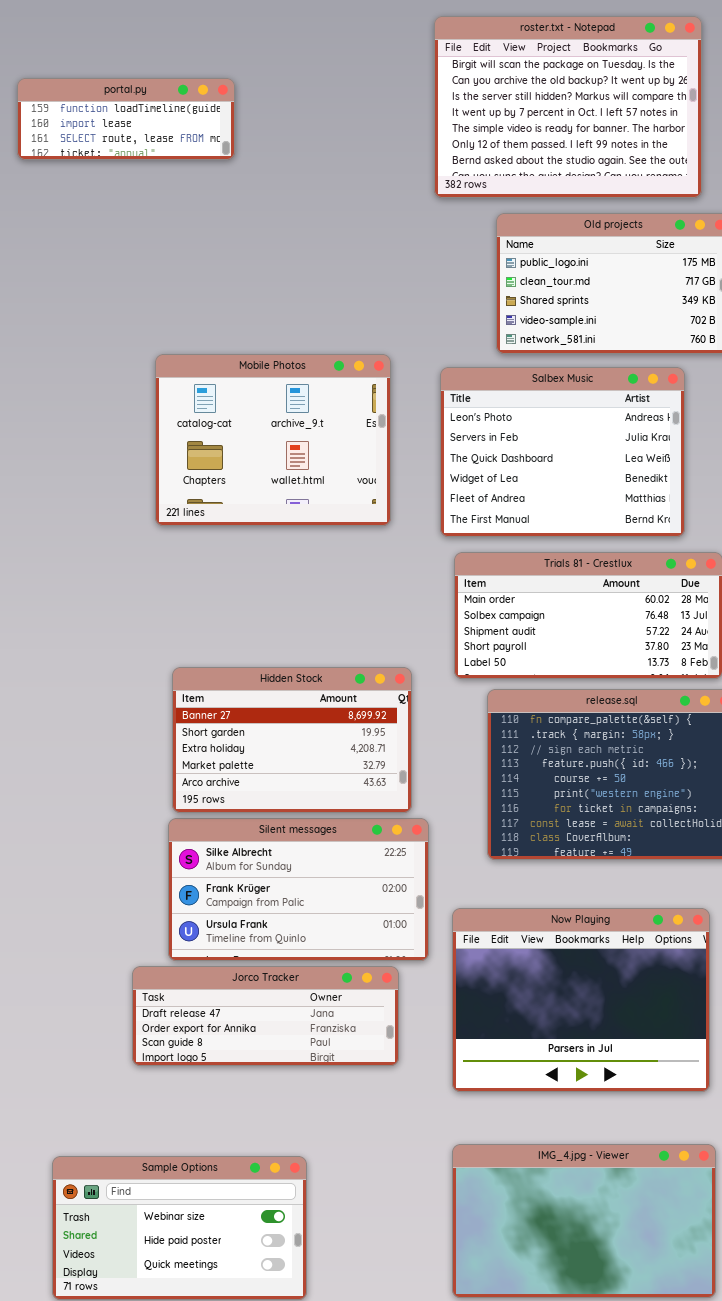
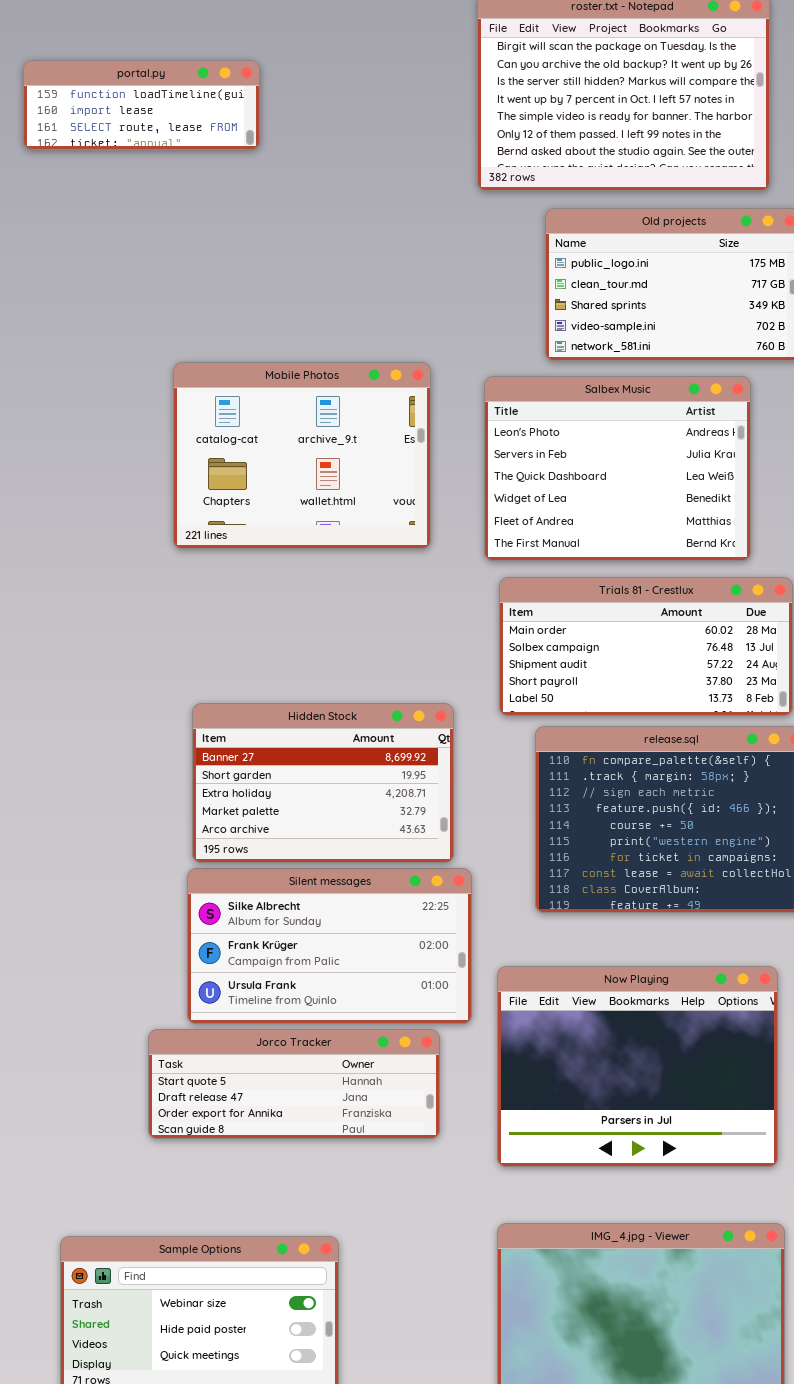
Jorco Tracker: [132,966,399,1066] -> [148,1029,440,1139], scrolled up 1 row

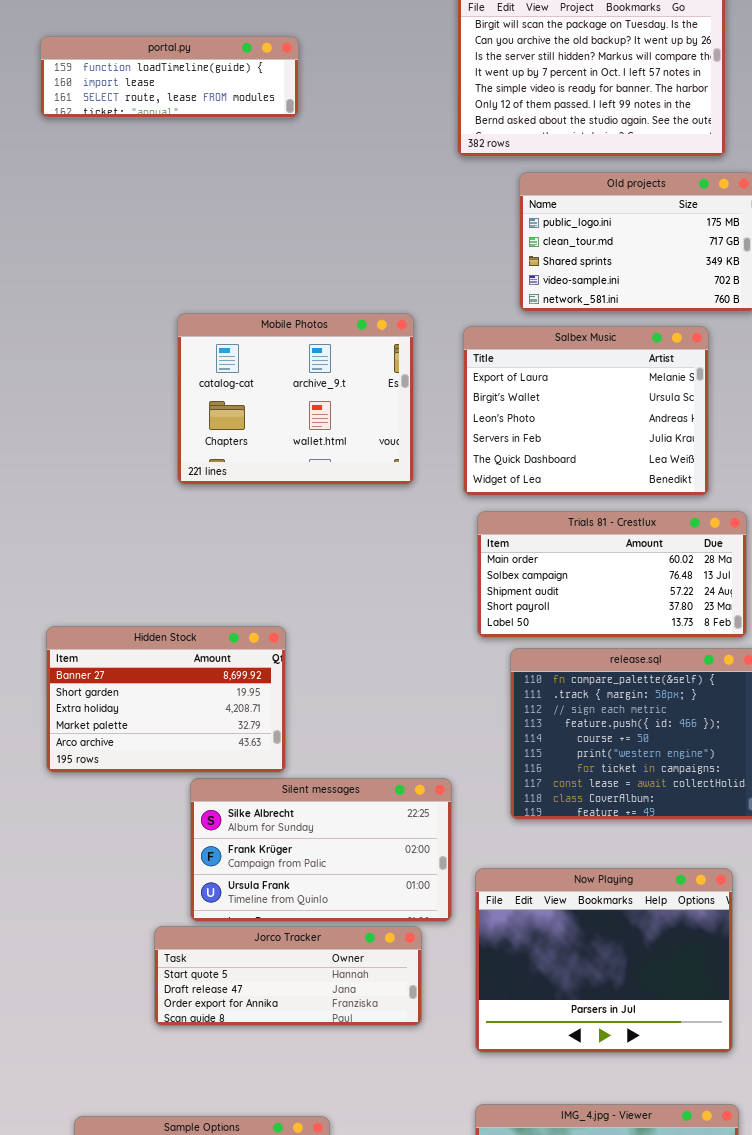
portal.py: [23,60,260,150] -> [40,36,299,118], resized
Salbex Music: [484,376,751,561] -> [463,326,709,496], scrolled up 2 rows
Hidden Stock: [192,703,454,863] -> [46,626,286,773], moved

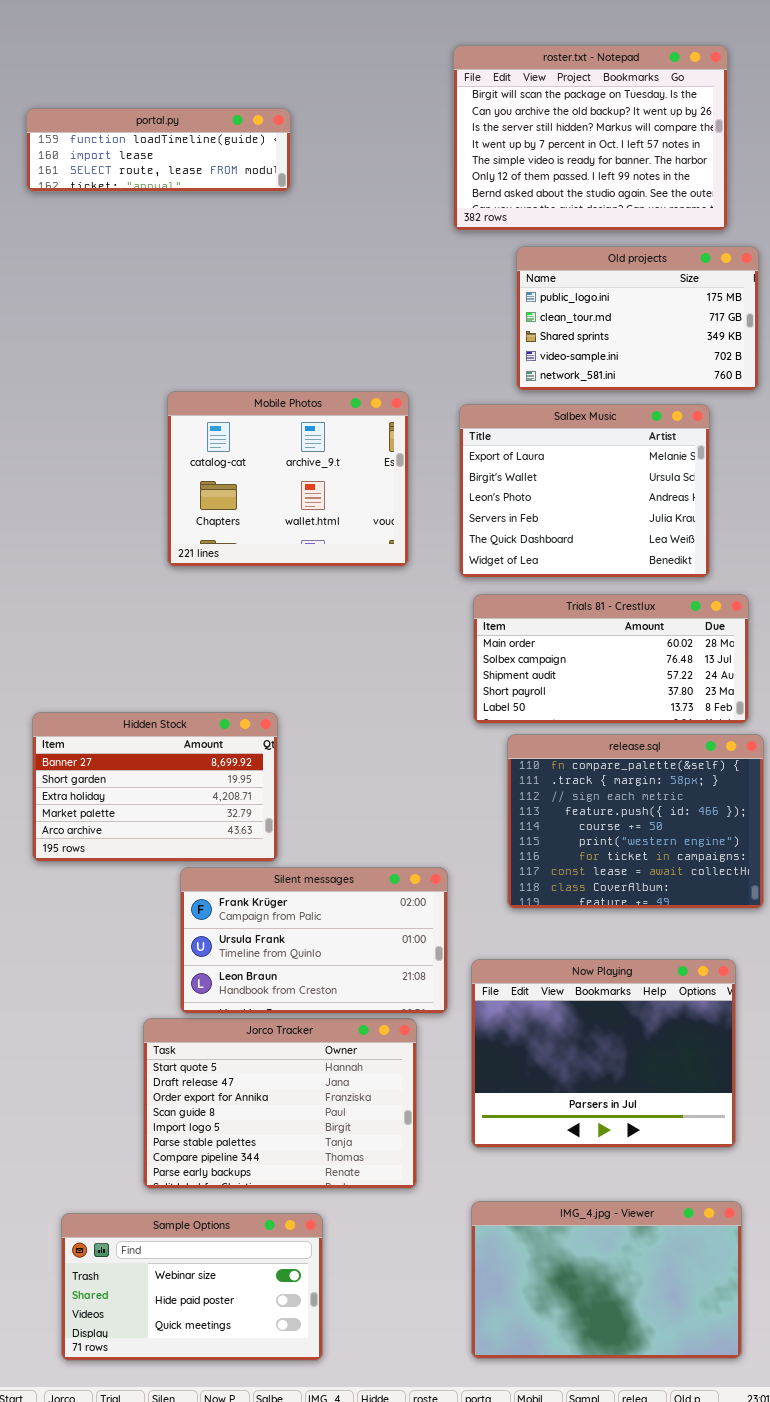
Silent messages: [190,778,452,922] -> [180,867,448,1014], scrolled down 1 row
Jorco Tracker: [154,926,422,1026] -> [143,1018,417,1189], resized

